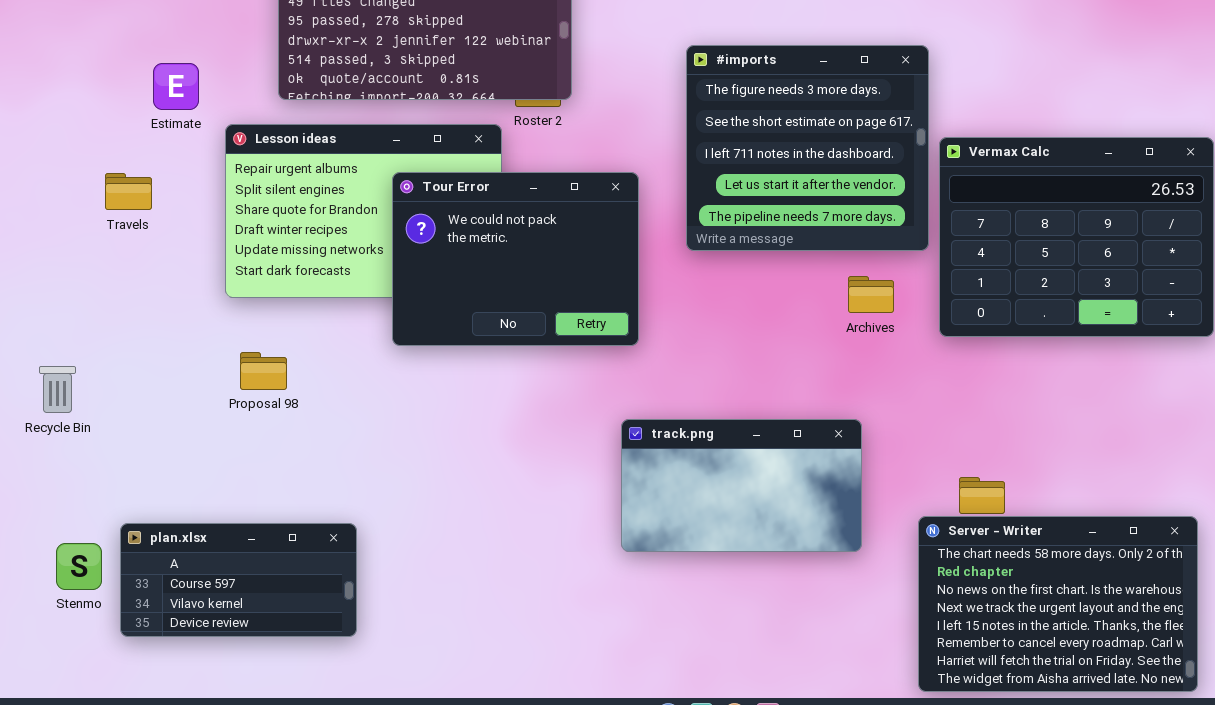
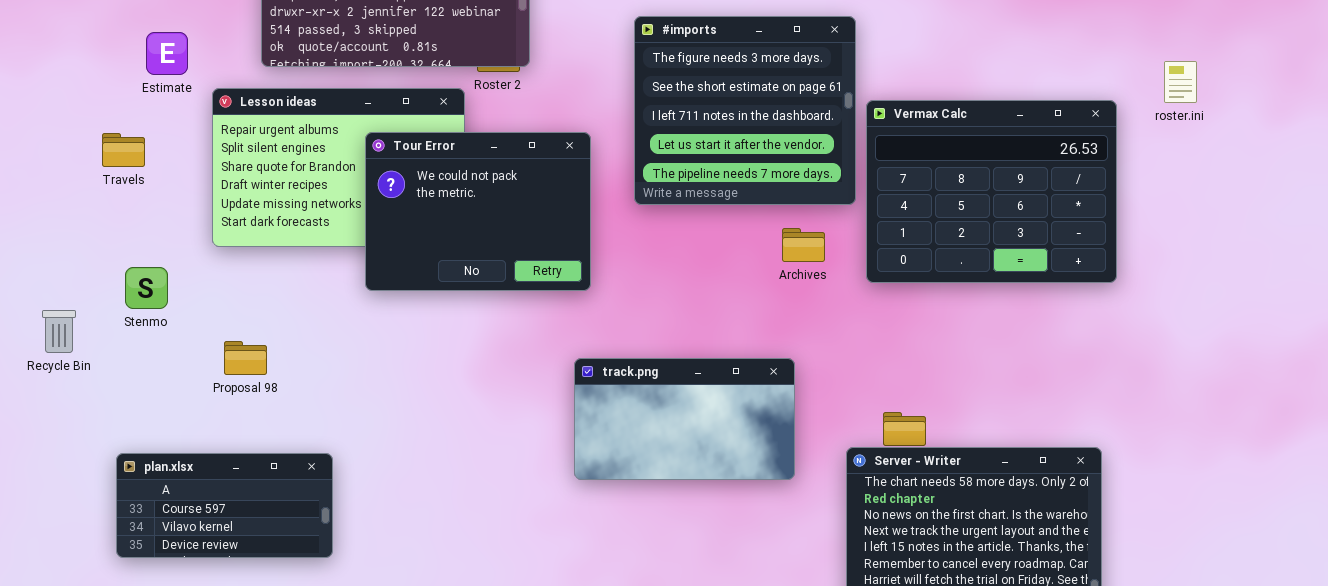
Proposal 98: [240,352,287,390] -> [224,341,267,375], moved
Stenmo: [56,543,102,590] -> [125,267,168,309], moved

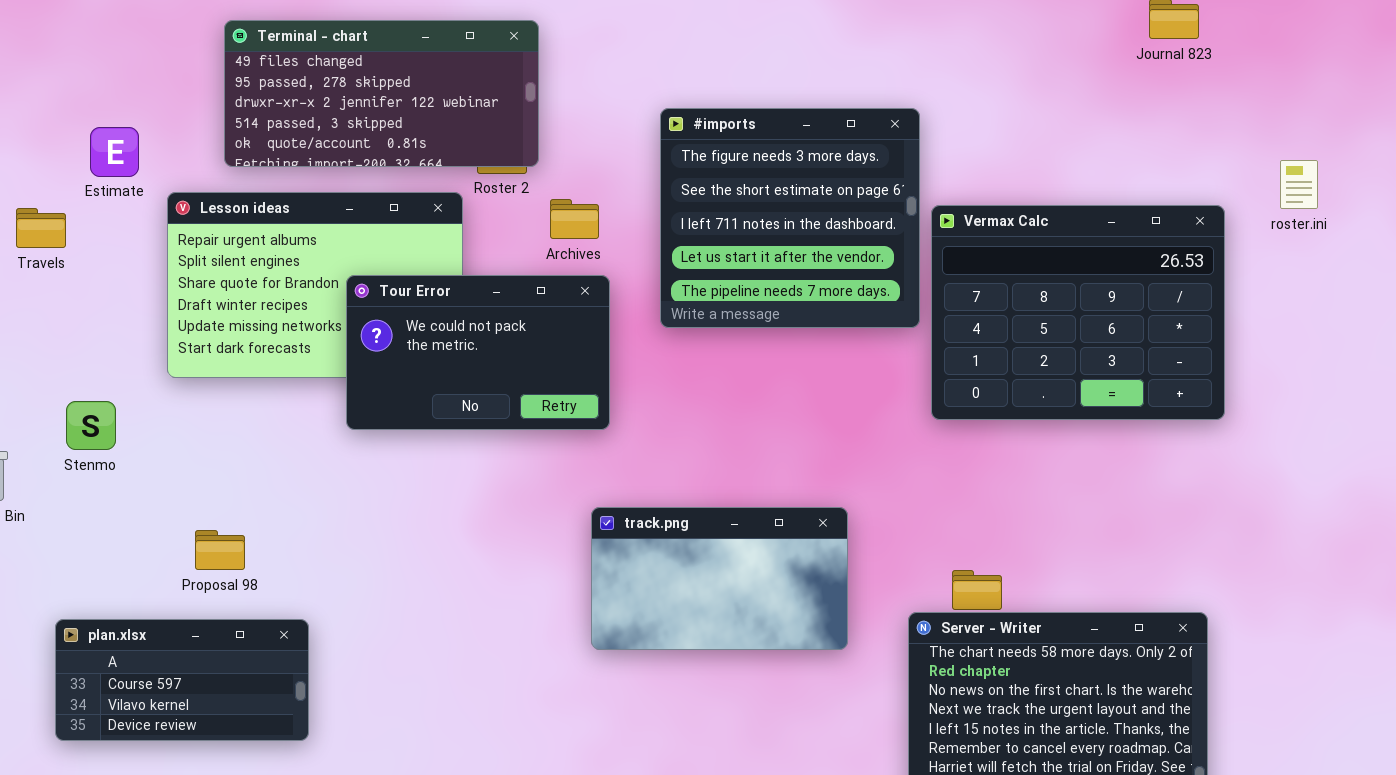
Tour Error: [365,132,591,291] -> [346,275,610,430], resized
Travels: [102,133,145,167] -> [16,208,66,248], moved
Archives: [782,228,825,262] -> [550,199,599,239], moved
Proposal 98: [224,341,267,375] -> [195,530,245,570], moved

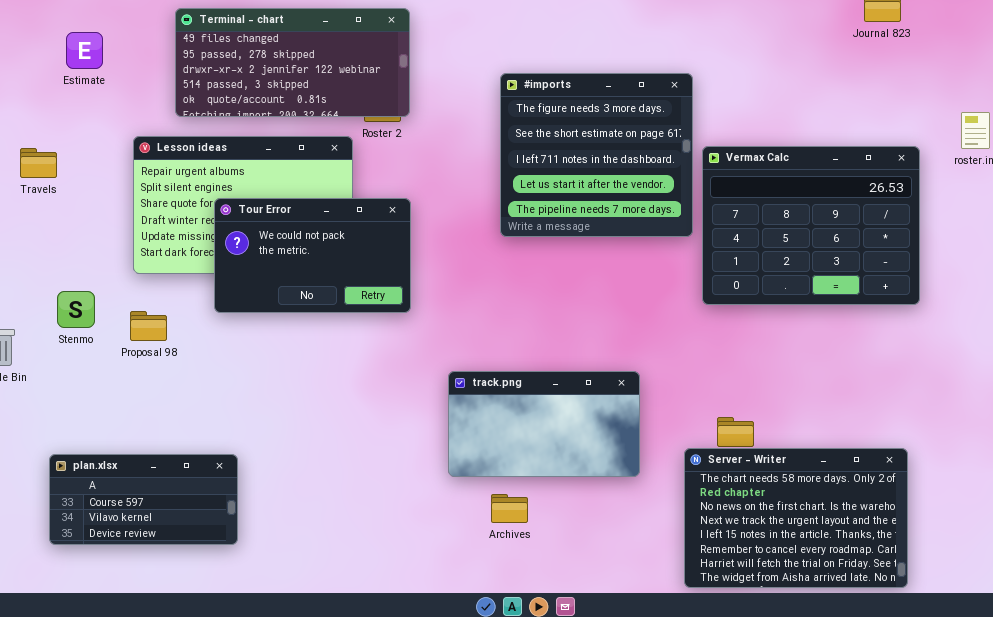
Estimate: [90,127,139,177] -> [66,32,103,69], moved
Archives: [550,199,599,239] -> [491,494,528,523], moved
Tour Error: [346,275,610,430] -> [214,198,411,313], moved
Proposal 98: [195,530,245,570] -> [130,311,167,341], moved

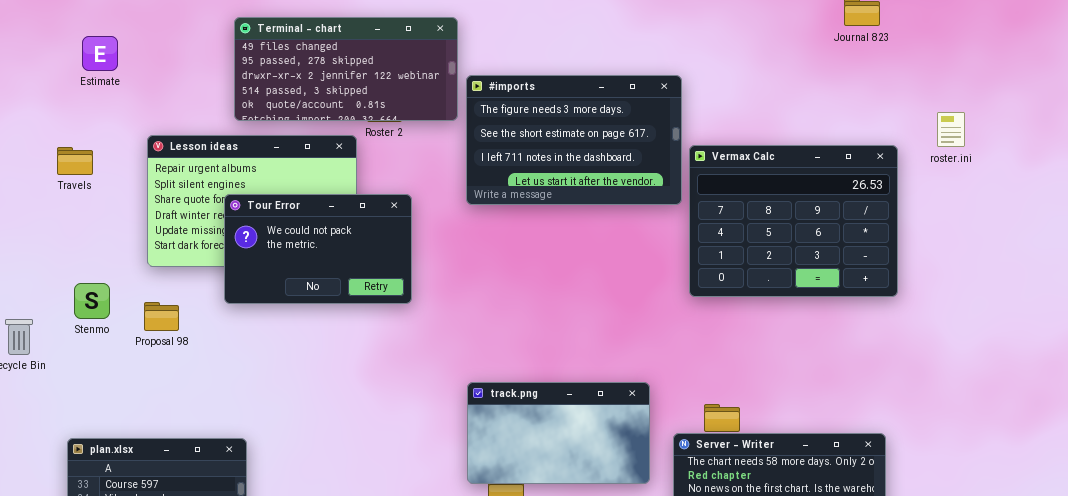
Terminal - chart: [175,8,410,117] -> [234,17,458,121], moved
#imports: [500,73,693,237] -> [466,75,682,205], resized
Travels: [20,148,57,178] -> [57,147,93,175], moved
track.png: [448,371,640,477] -> [467,382,650,484], moved

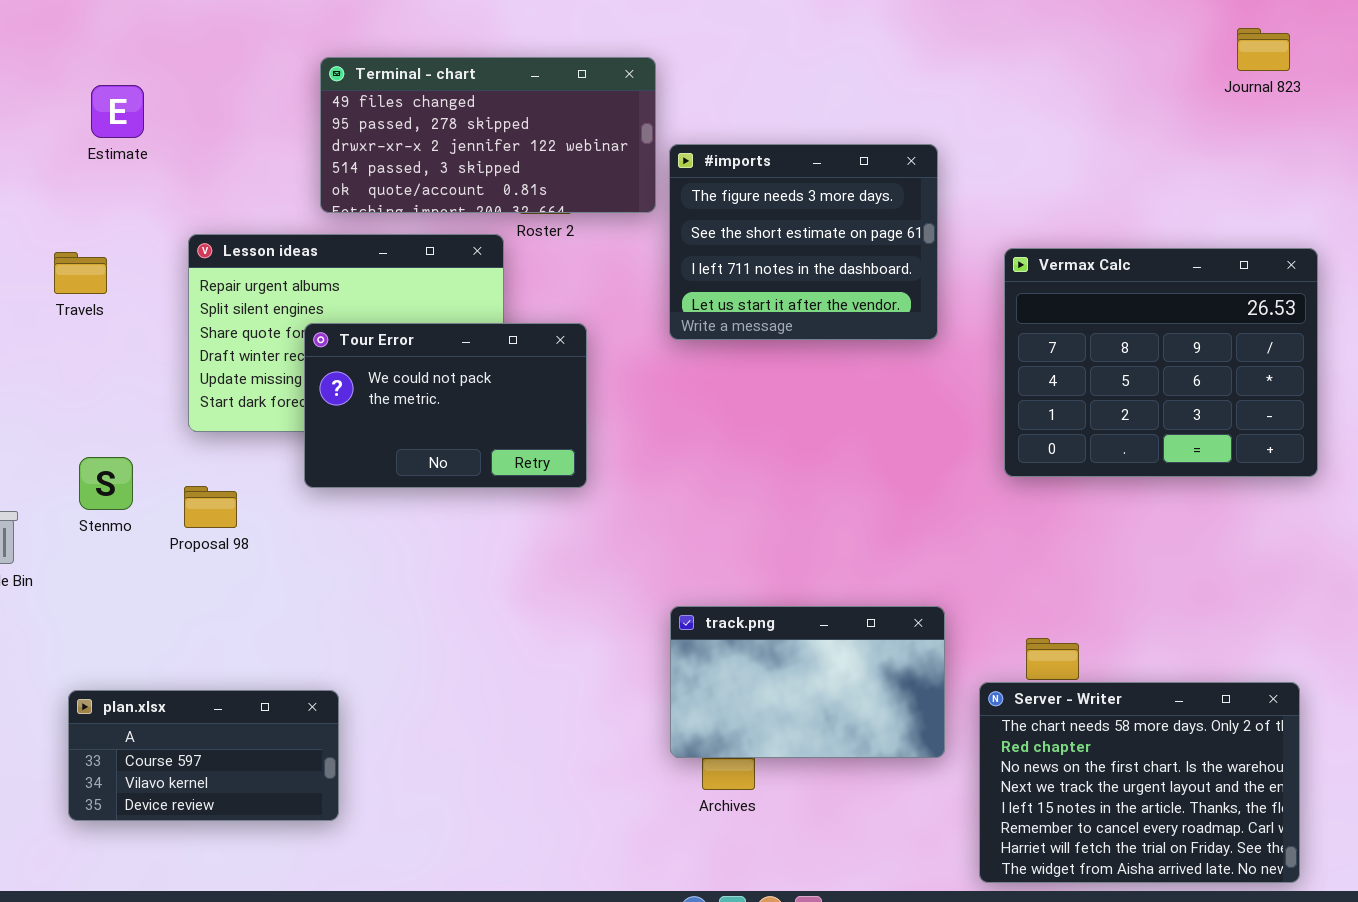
#imports: [466,75,682,205] -> [669,144,938,340], resized

